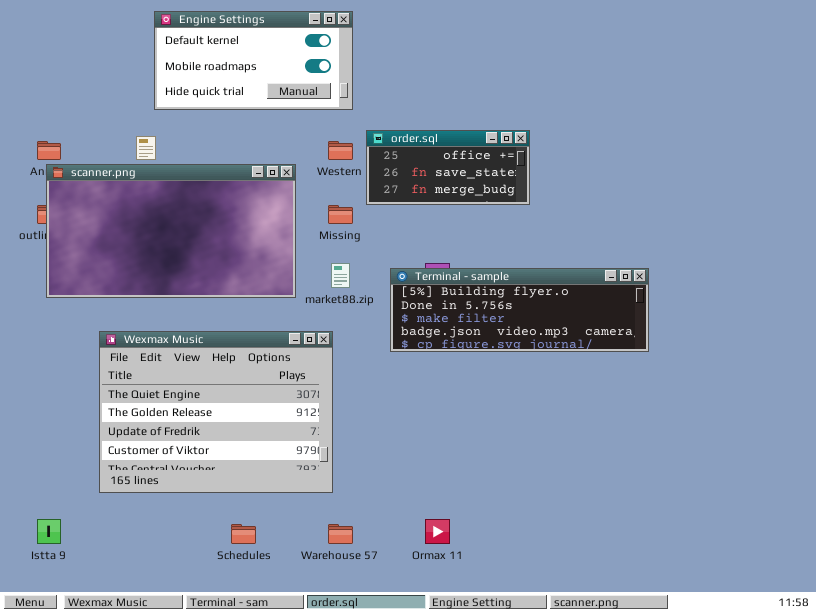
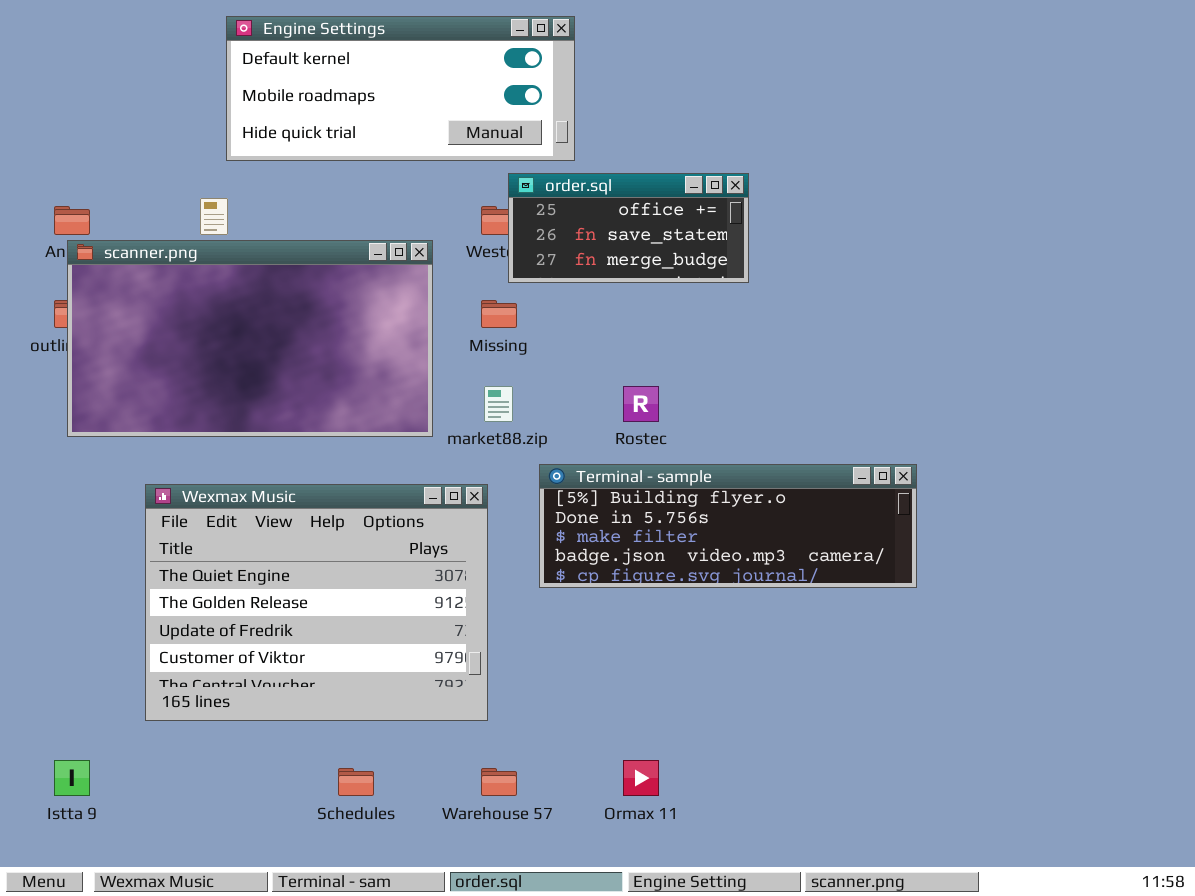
Engine Settings: [154,11,353,110] -> [226,16,575,161], resized
order.sql: [366,130,530,205] -> [508,173,749,283], moved
Terminal - sample: [390,268,649,352] -> [539,464,917,588], moved

